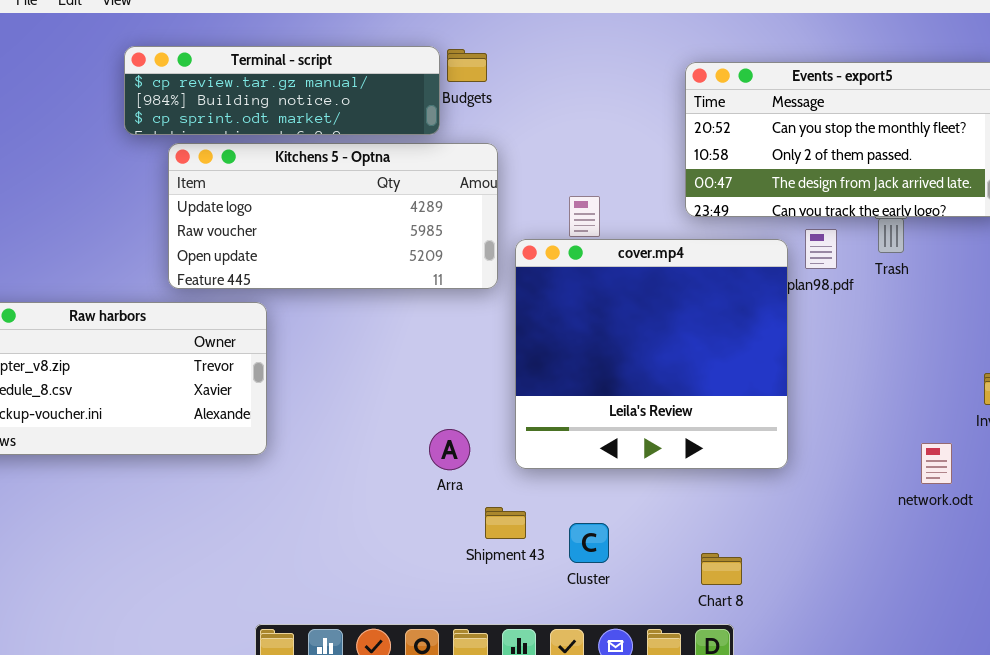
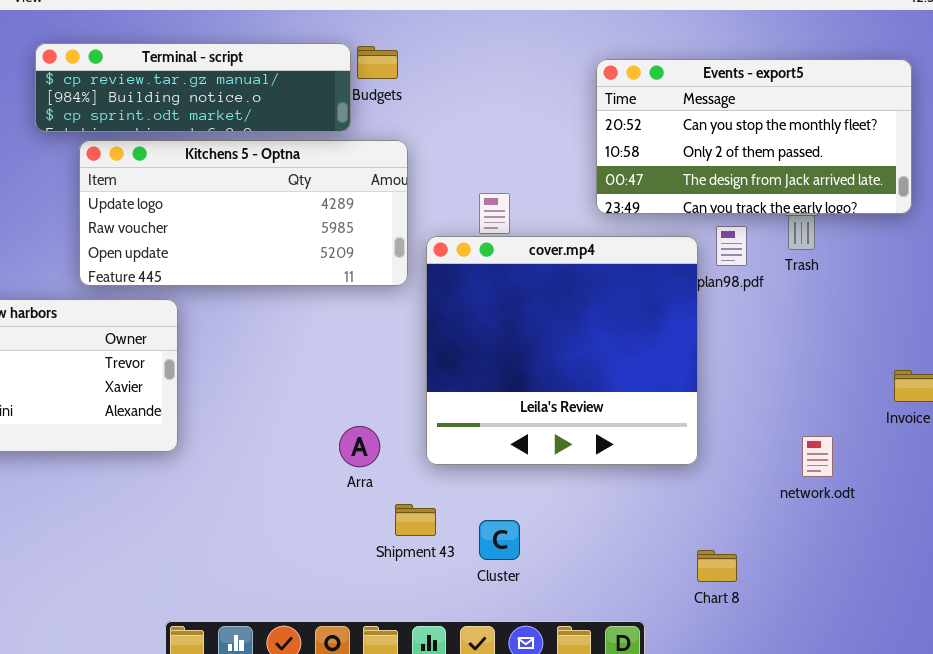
network.odt: [921,443,952,484] -> [802,436,833,477], moved
Chart 8: [701,553,742,585] -> [697,550,737,582], moved

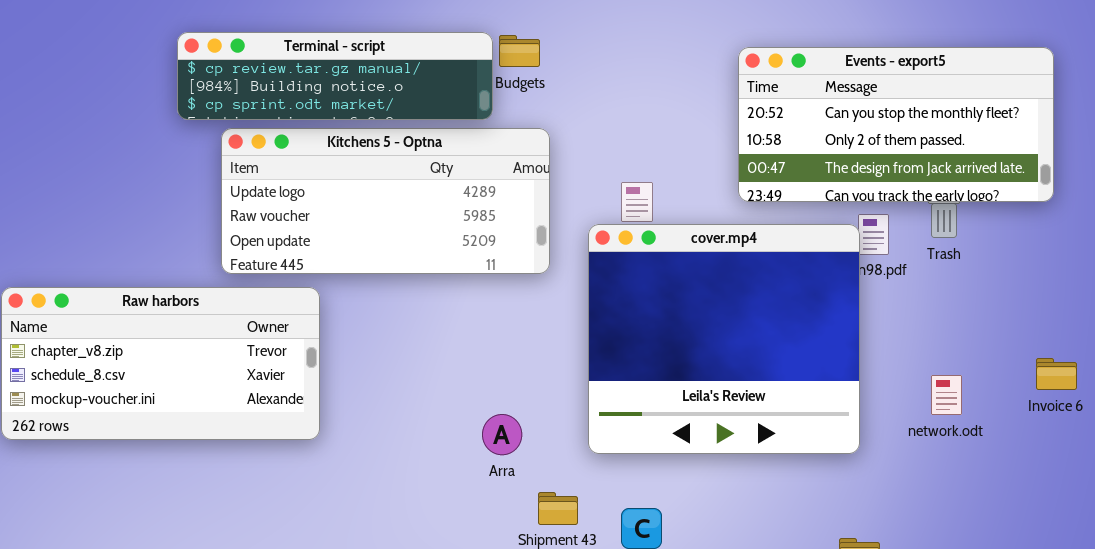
cover.mp4: [426,236,698,465] -> [588,224,860,454], moved
network.odt: [802,436,833,477] -> [931,375,962,415], moved

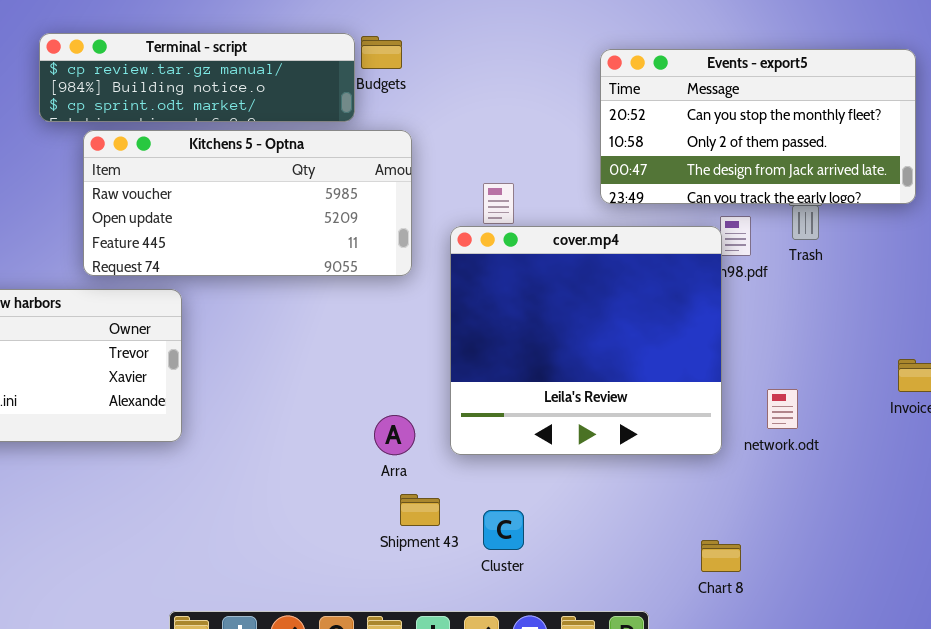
Kitchens 5 - Optna: [221,128,550,274] -> [83,130,412,276], scrolled down 1 row
network.odt: [931,375,962,415] -> [767,389,798,429], moved
Arra: [482,414,522,455] -> [374,415,415,455], moved

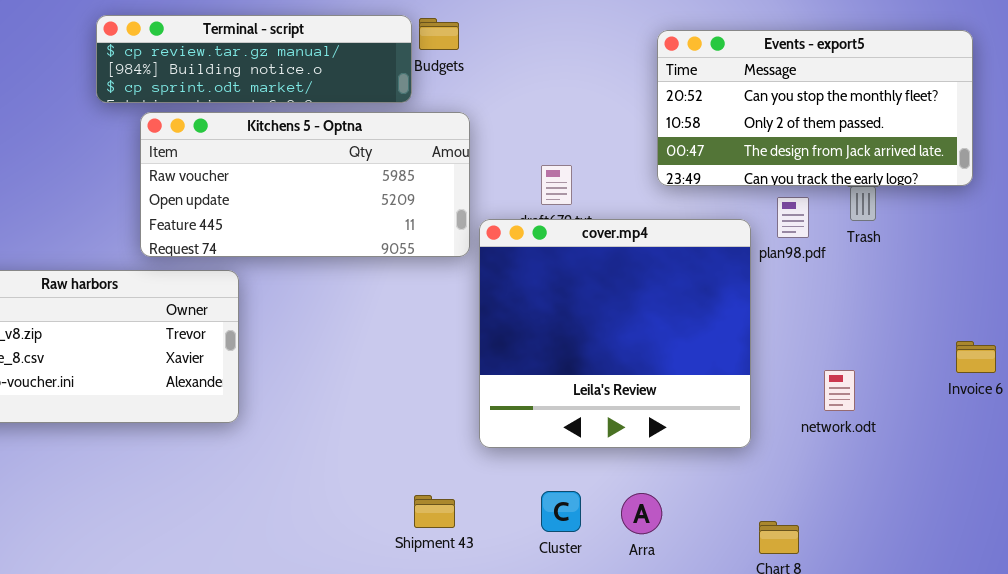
cover.mp4: [450,226,722,455] -> [479,219,751,448], moved
Arra: [374,415,415,455] -> [621,493,662,534], moved
Shipment 43: [400,494,440,526] -> [414,495,455,528], moved

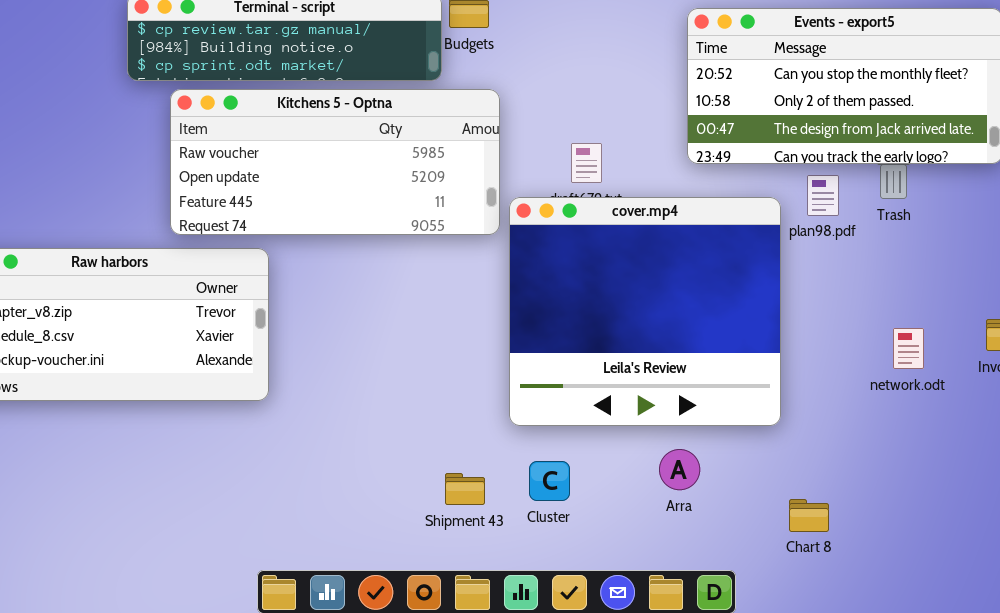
network.odt: [824,370,855,411] -> [893,328,924,369], moved
Cluster: [541,491,581,532] -> [529,461,570,501], moved
Arra: [621,493,662,534] -> [659,449,700,490], moved

